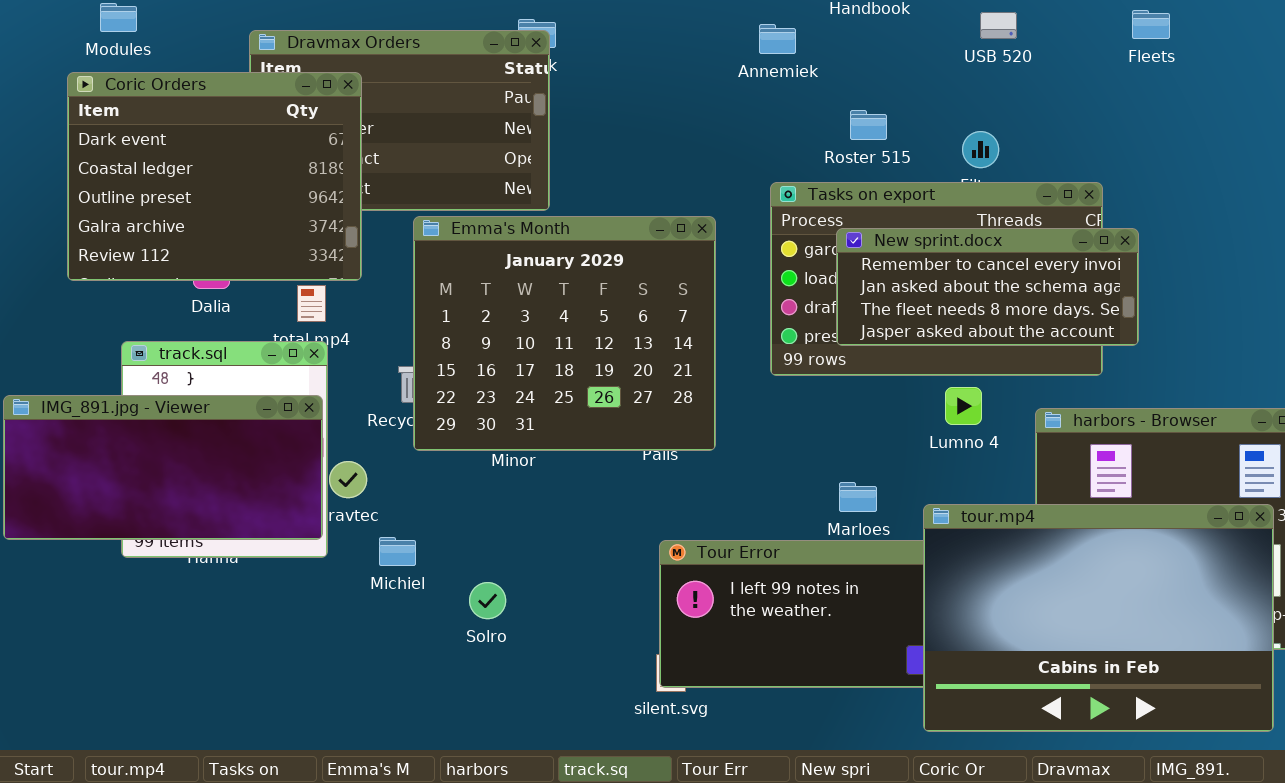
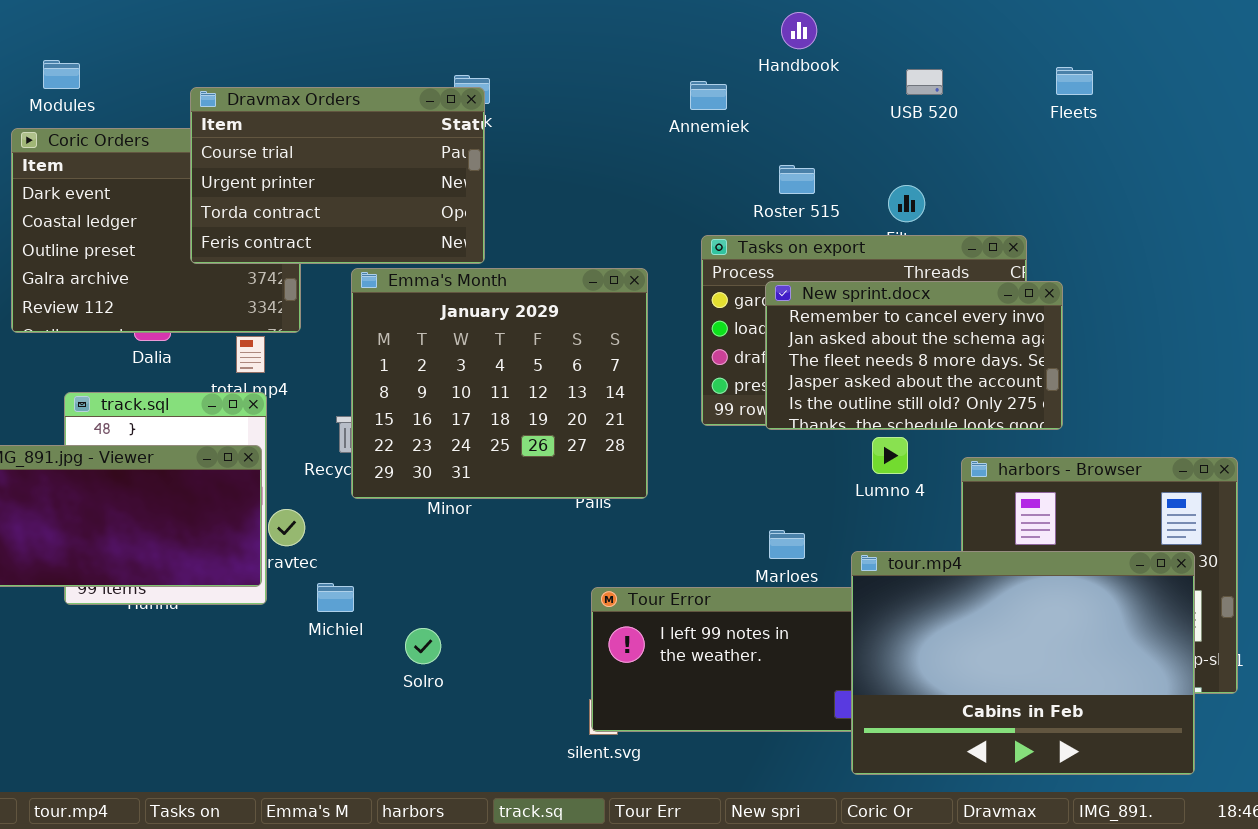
Dravmax Orders: [249,30,550,211] -> [190,87,485,264], raised
New sprint.docx: [836,228,1139,346] -> [765,281,1063,430], resized

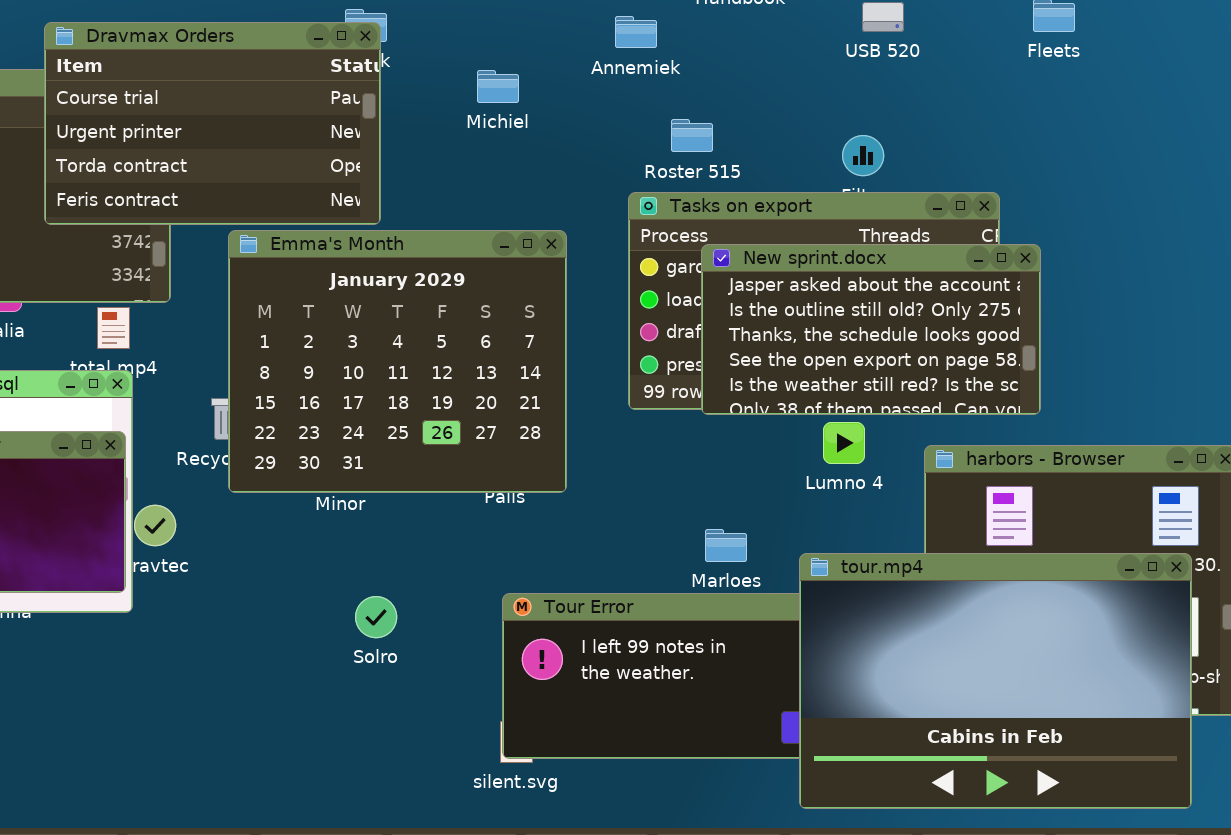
Roster 515: [779,165,815,194] -> [671,119,713,152], moved
New sprint.docx: [765,281,1063,430] -> [701,244,1041,415], scrolled down 3 rows
Michiel: [317,583,354,612] -> [477,70,519,103], moved
Solro: [405,628,441,664] -> [355,596,397,638], moved

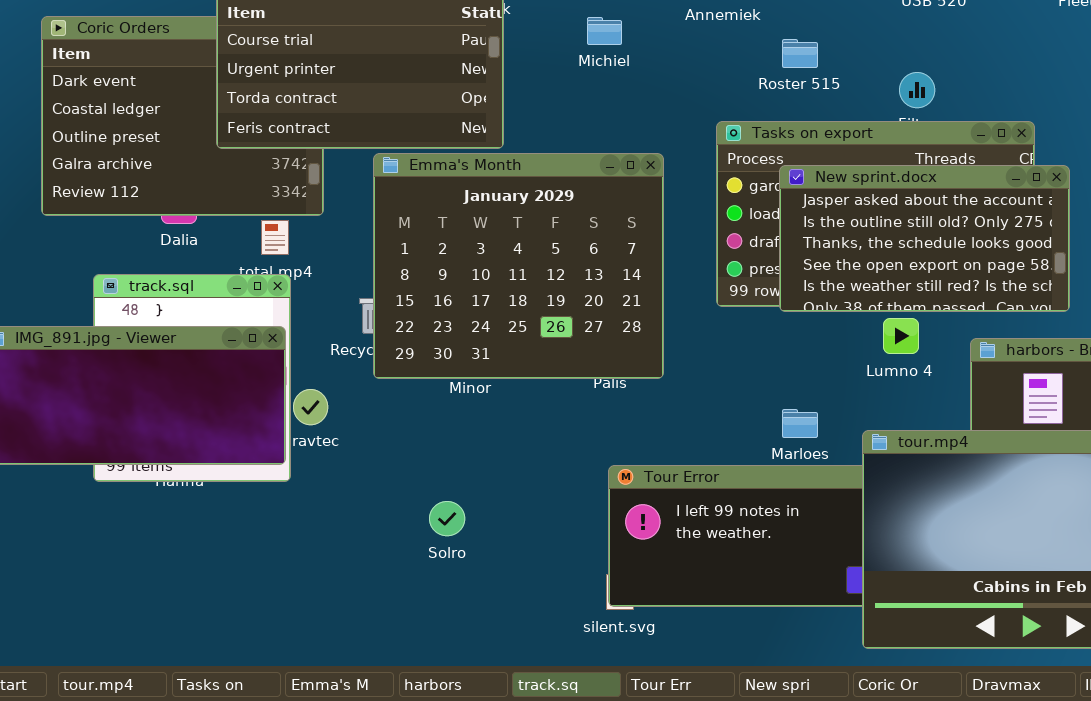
Roster 515: [671,119,713,152] -> [782,39,818,68], moved
Solro: [355,596,397,638] -> [429,501,465,536], moved

